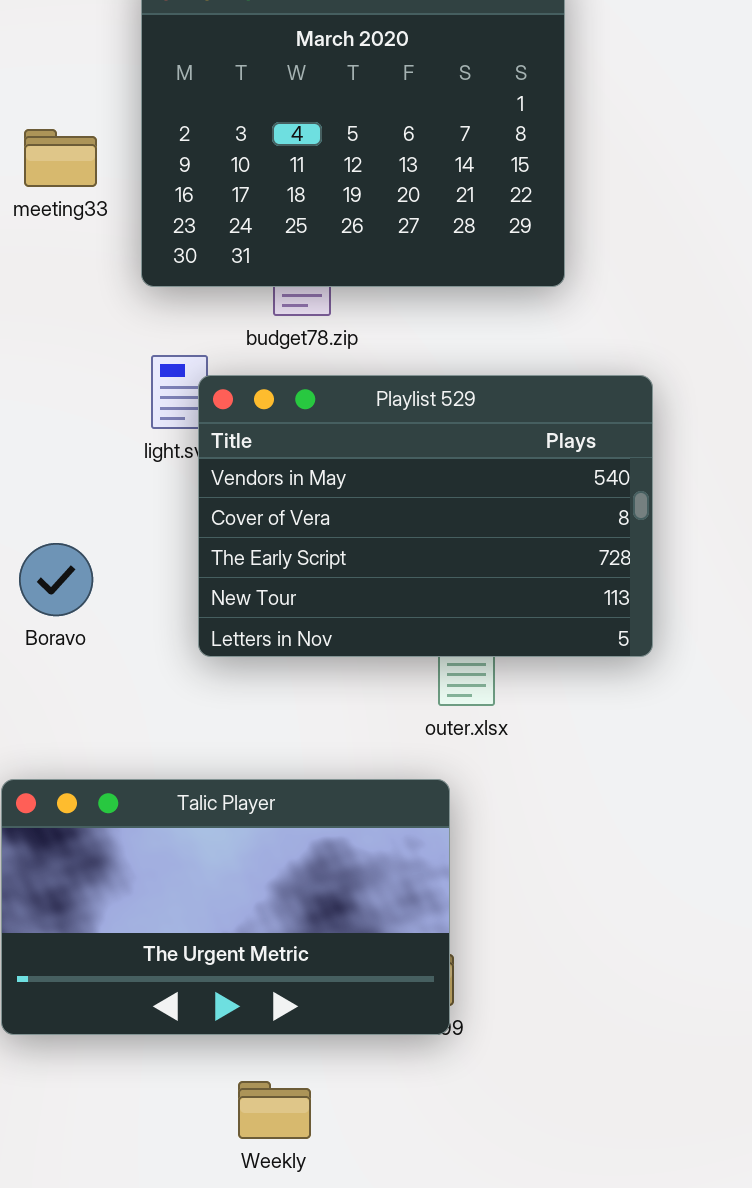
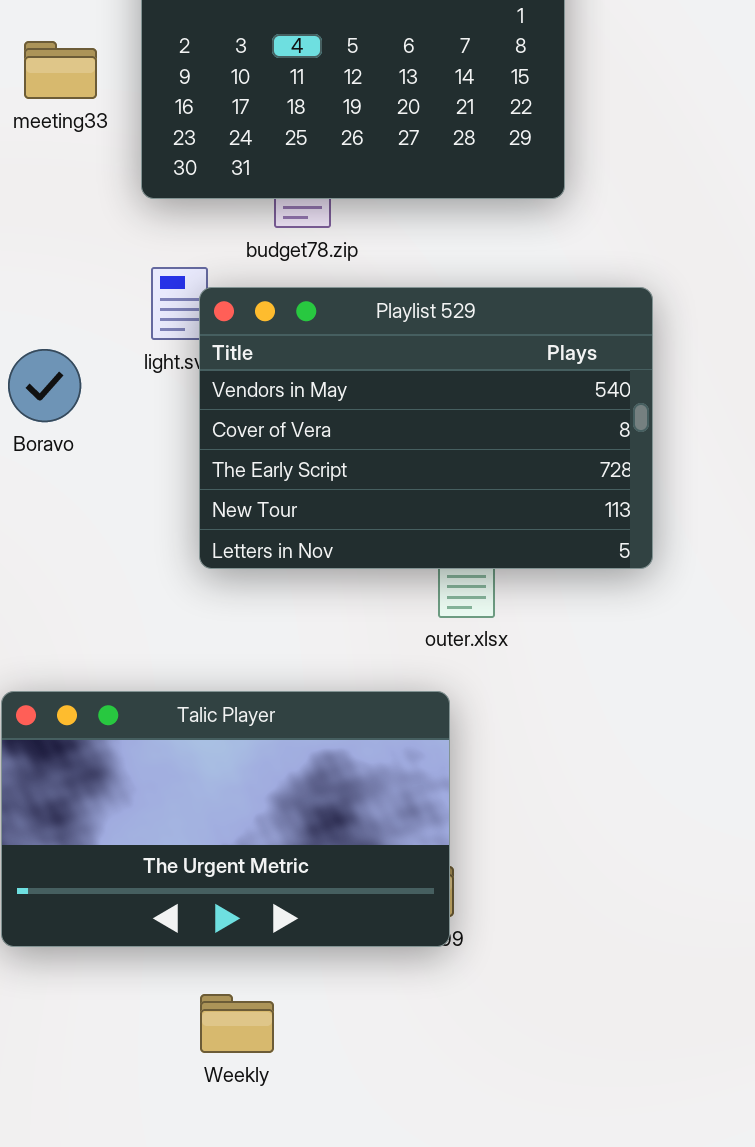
Boravo: [19,543,93,616] -> [8,349,81,422], moved
Weekly: [238,1081,311,1139] -> [200,994,274,1053], moved

